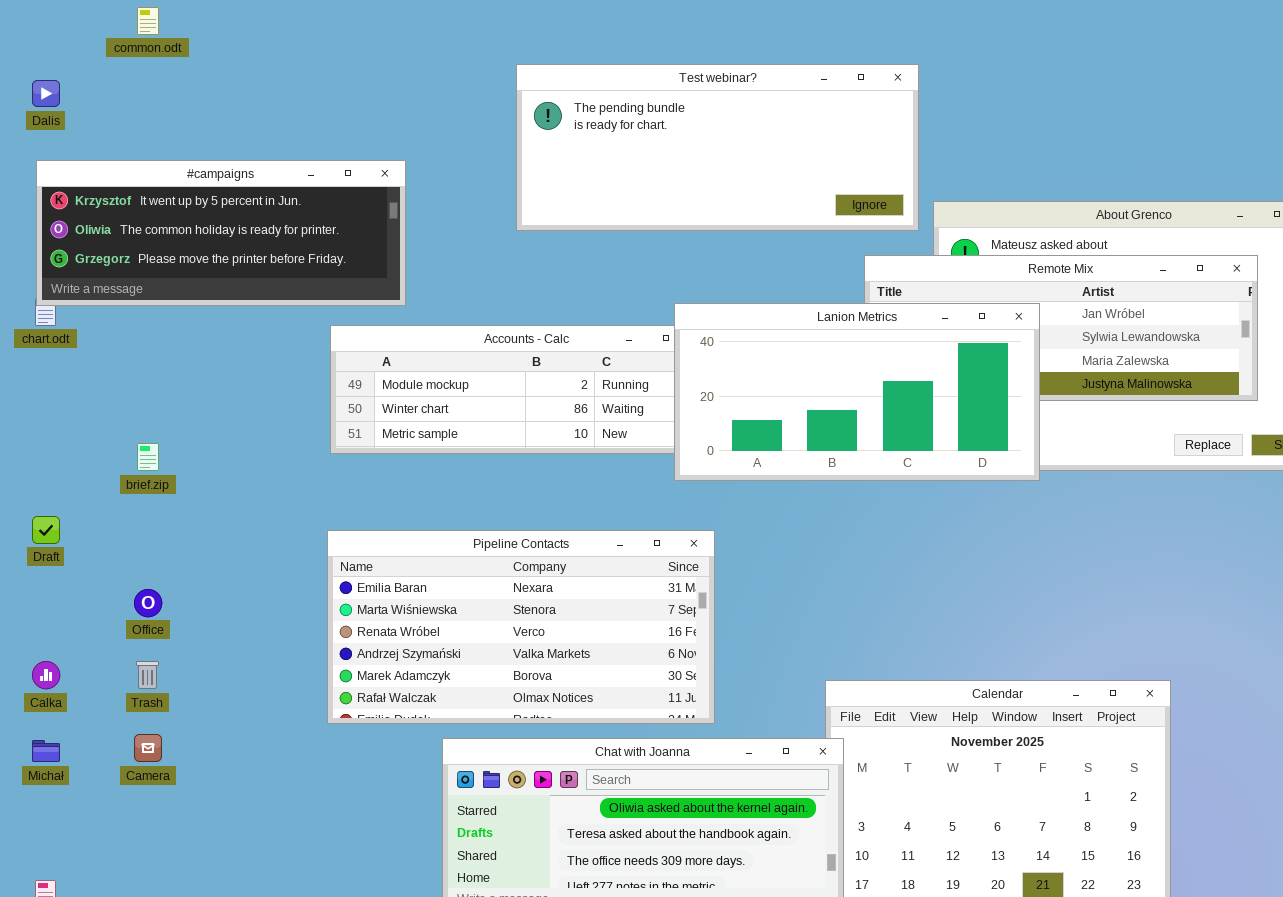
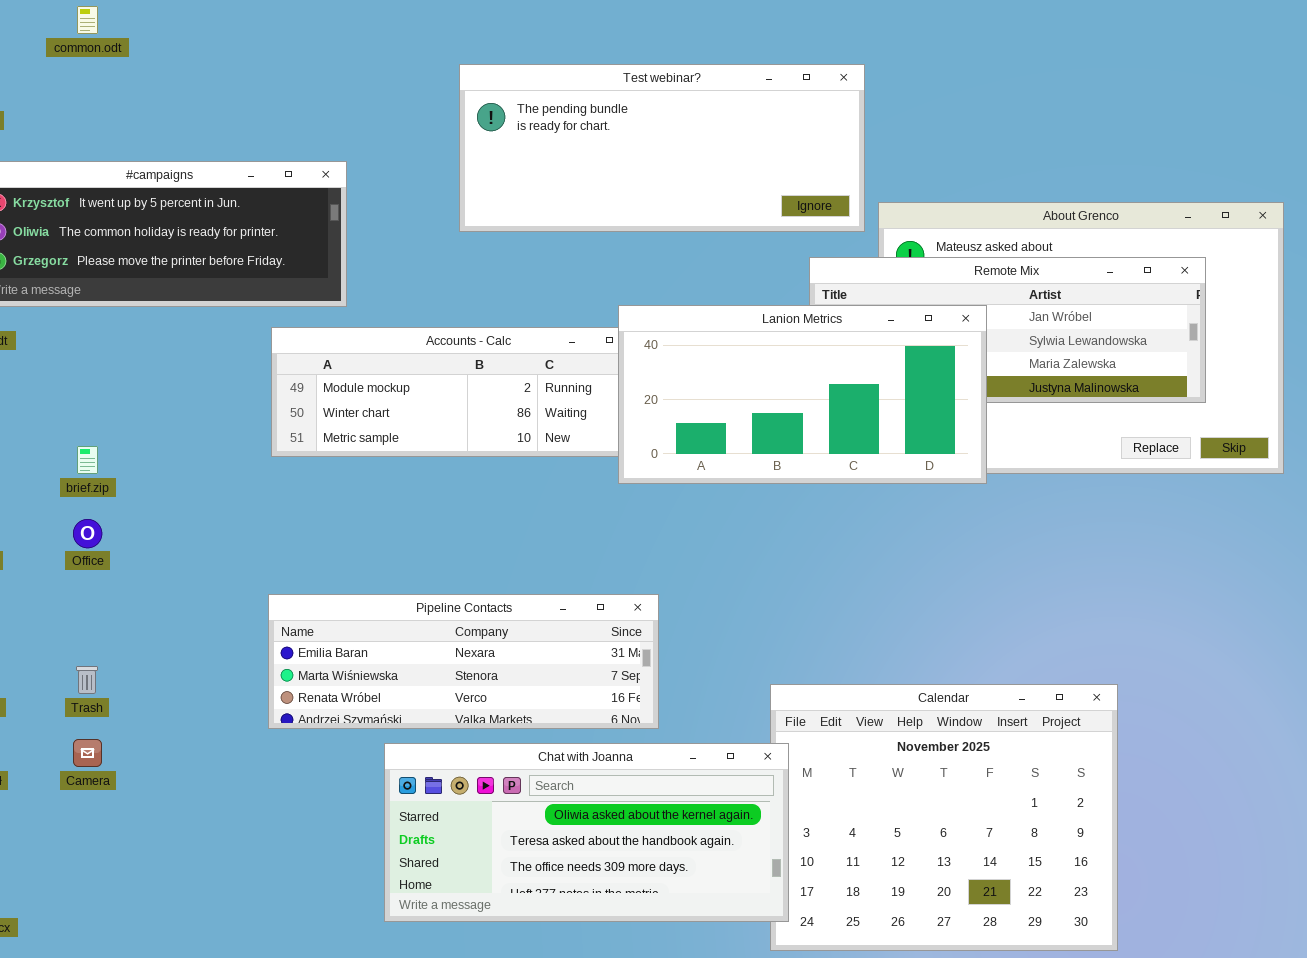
Pipeline Contacts: [327,530,715,724] -> [268,594,659,729], resized
Office: [134,589,162,617] -> [73,519,102,548], moved

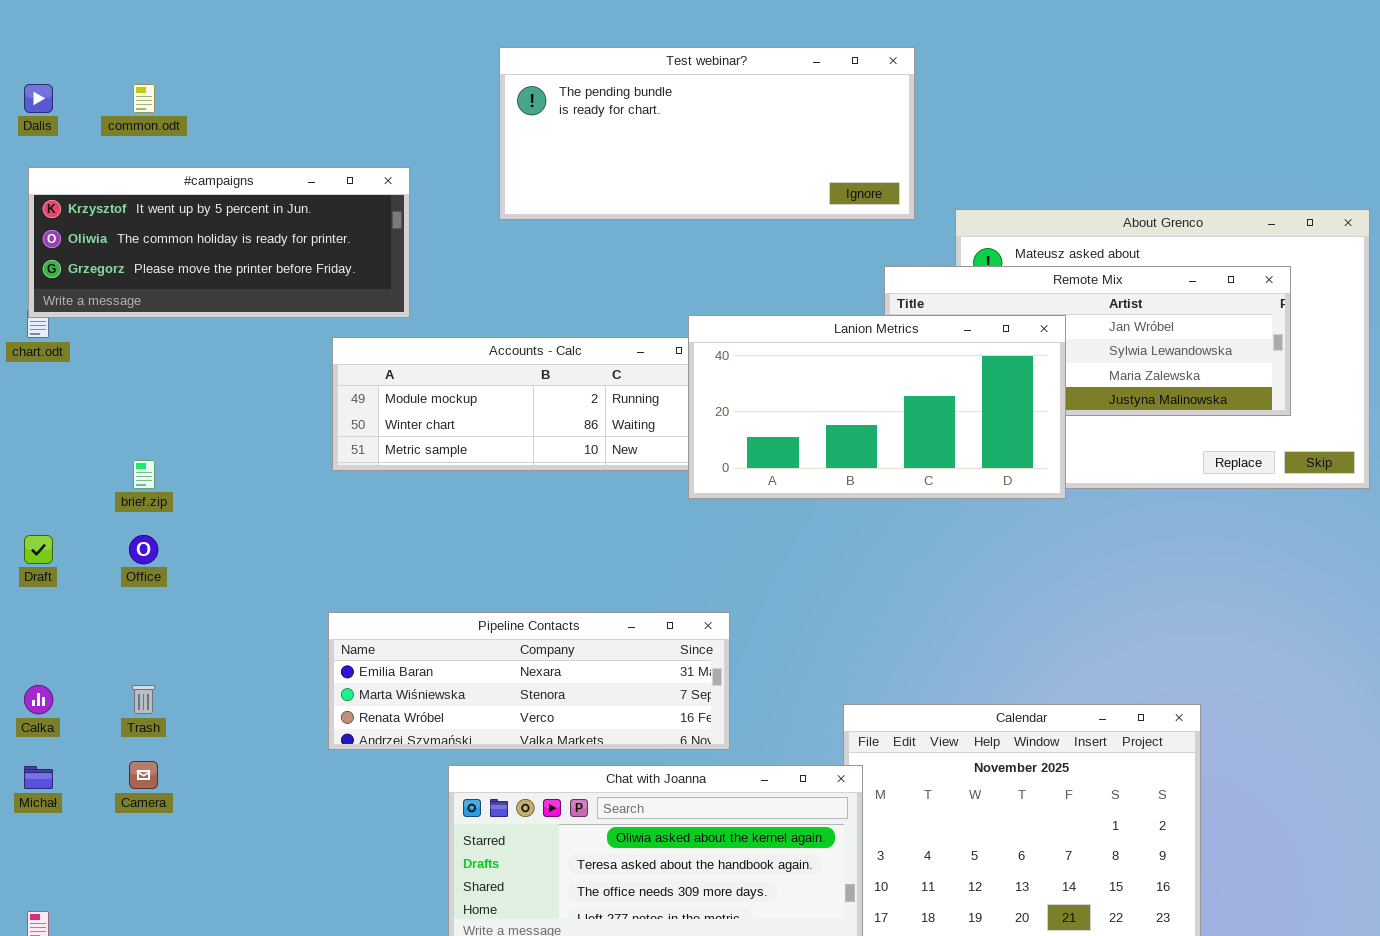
common.odt: [77,6,98,34] -> [133,84,155,113], moved
Test webinar?: [459,64,865,232] -> [499,47,915,220], moved

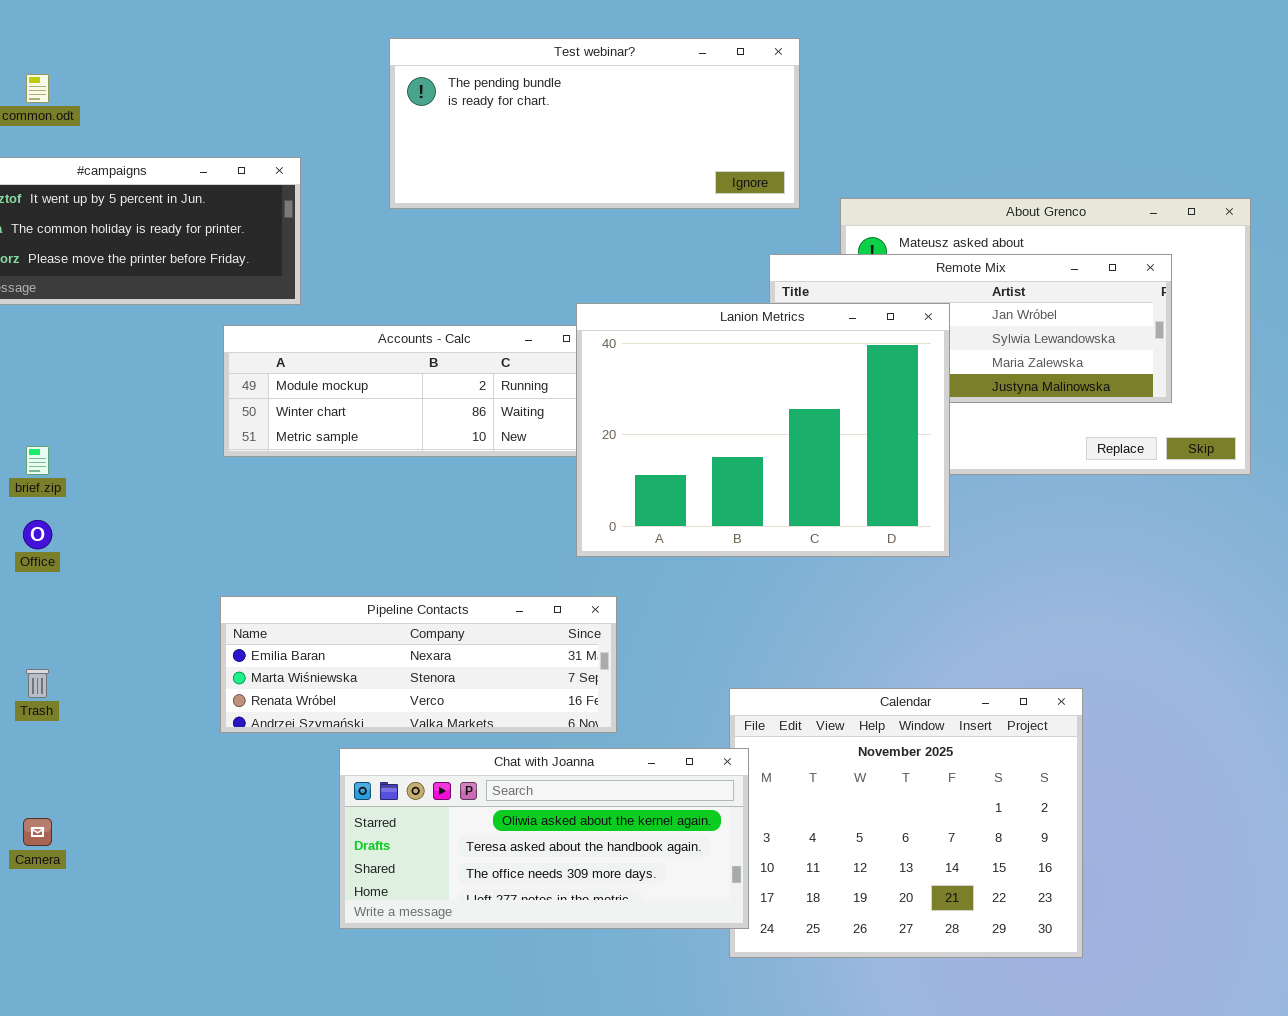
Lanion Metrics: [688,315,1066,499] -> [576,303,950,557], resized
Camera: [129,761,158,789] -> [23,818,52,846], moved

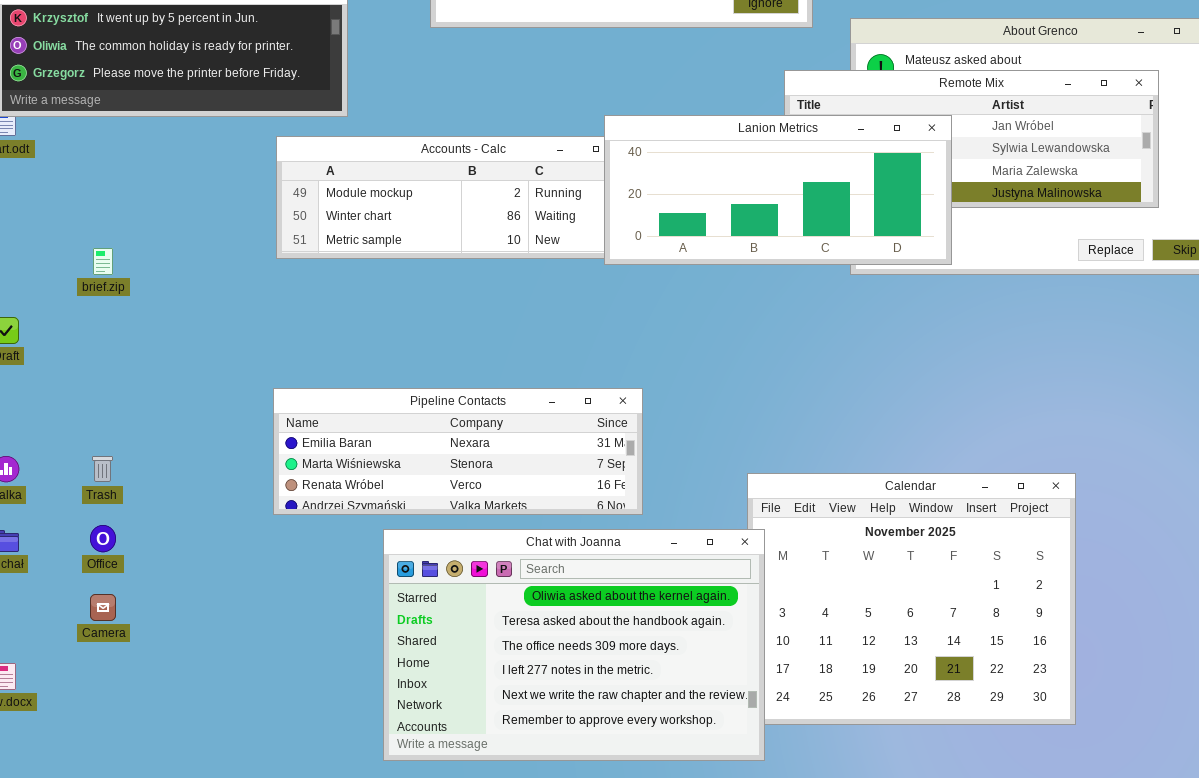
Lanion Metrics: [576,303,950,557] -> [604,115,952,265], resized
Office: [23,520,52,549] -> [90,525,116,552], moved
Chat with Joanna: [339,748,749,929] -> [383,529,765,761], resized

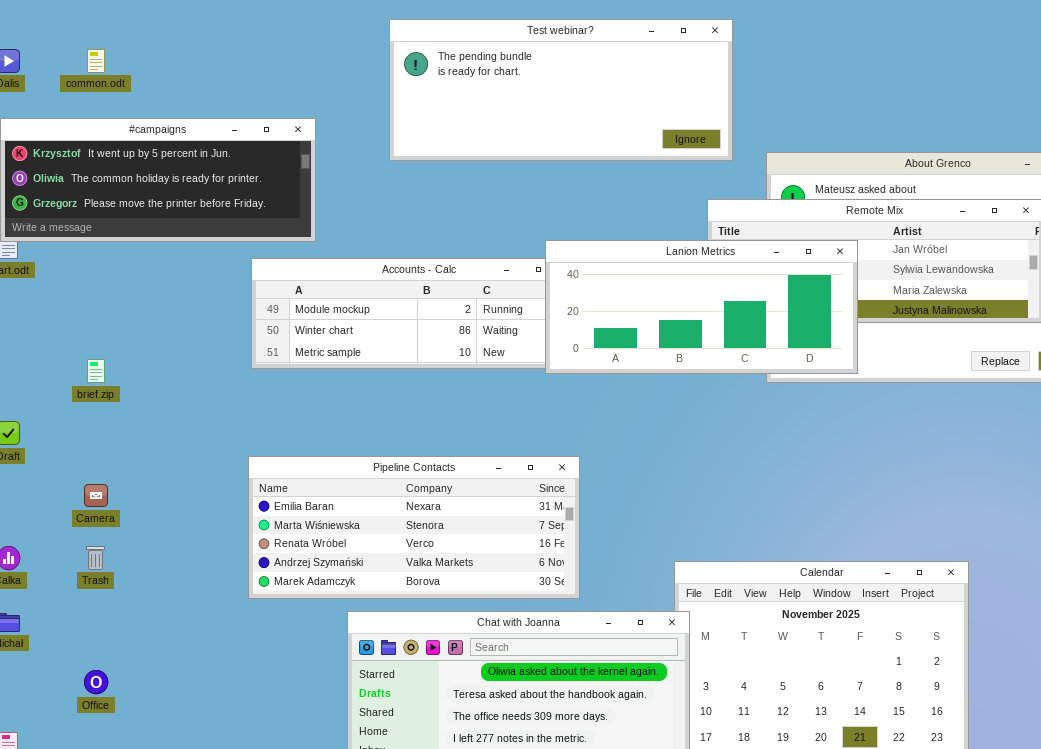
Pipeline Contacts: [273,388,643,515] -> [248,456,580,599], resized
Office: [90,525,116,552] -> [84,670,108,694], moved
Camera: [90,594,116,621] -> [84,484,108,507], moved

